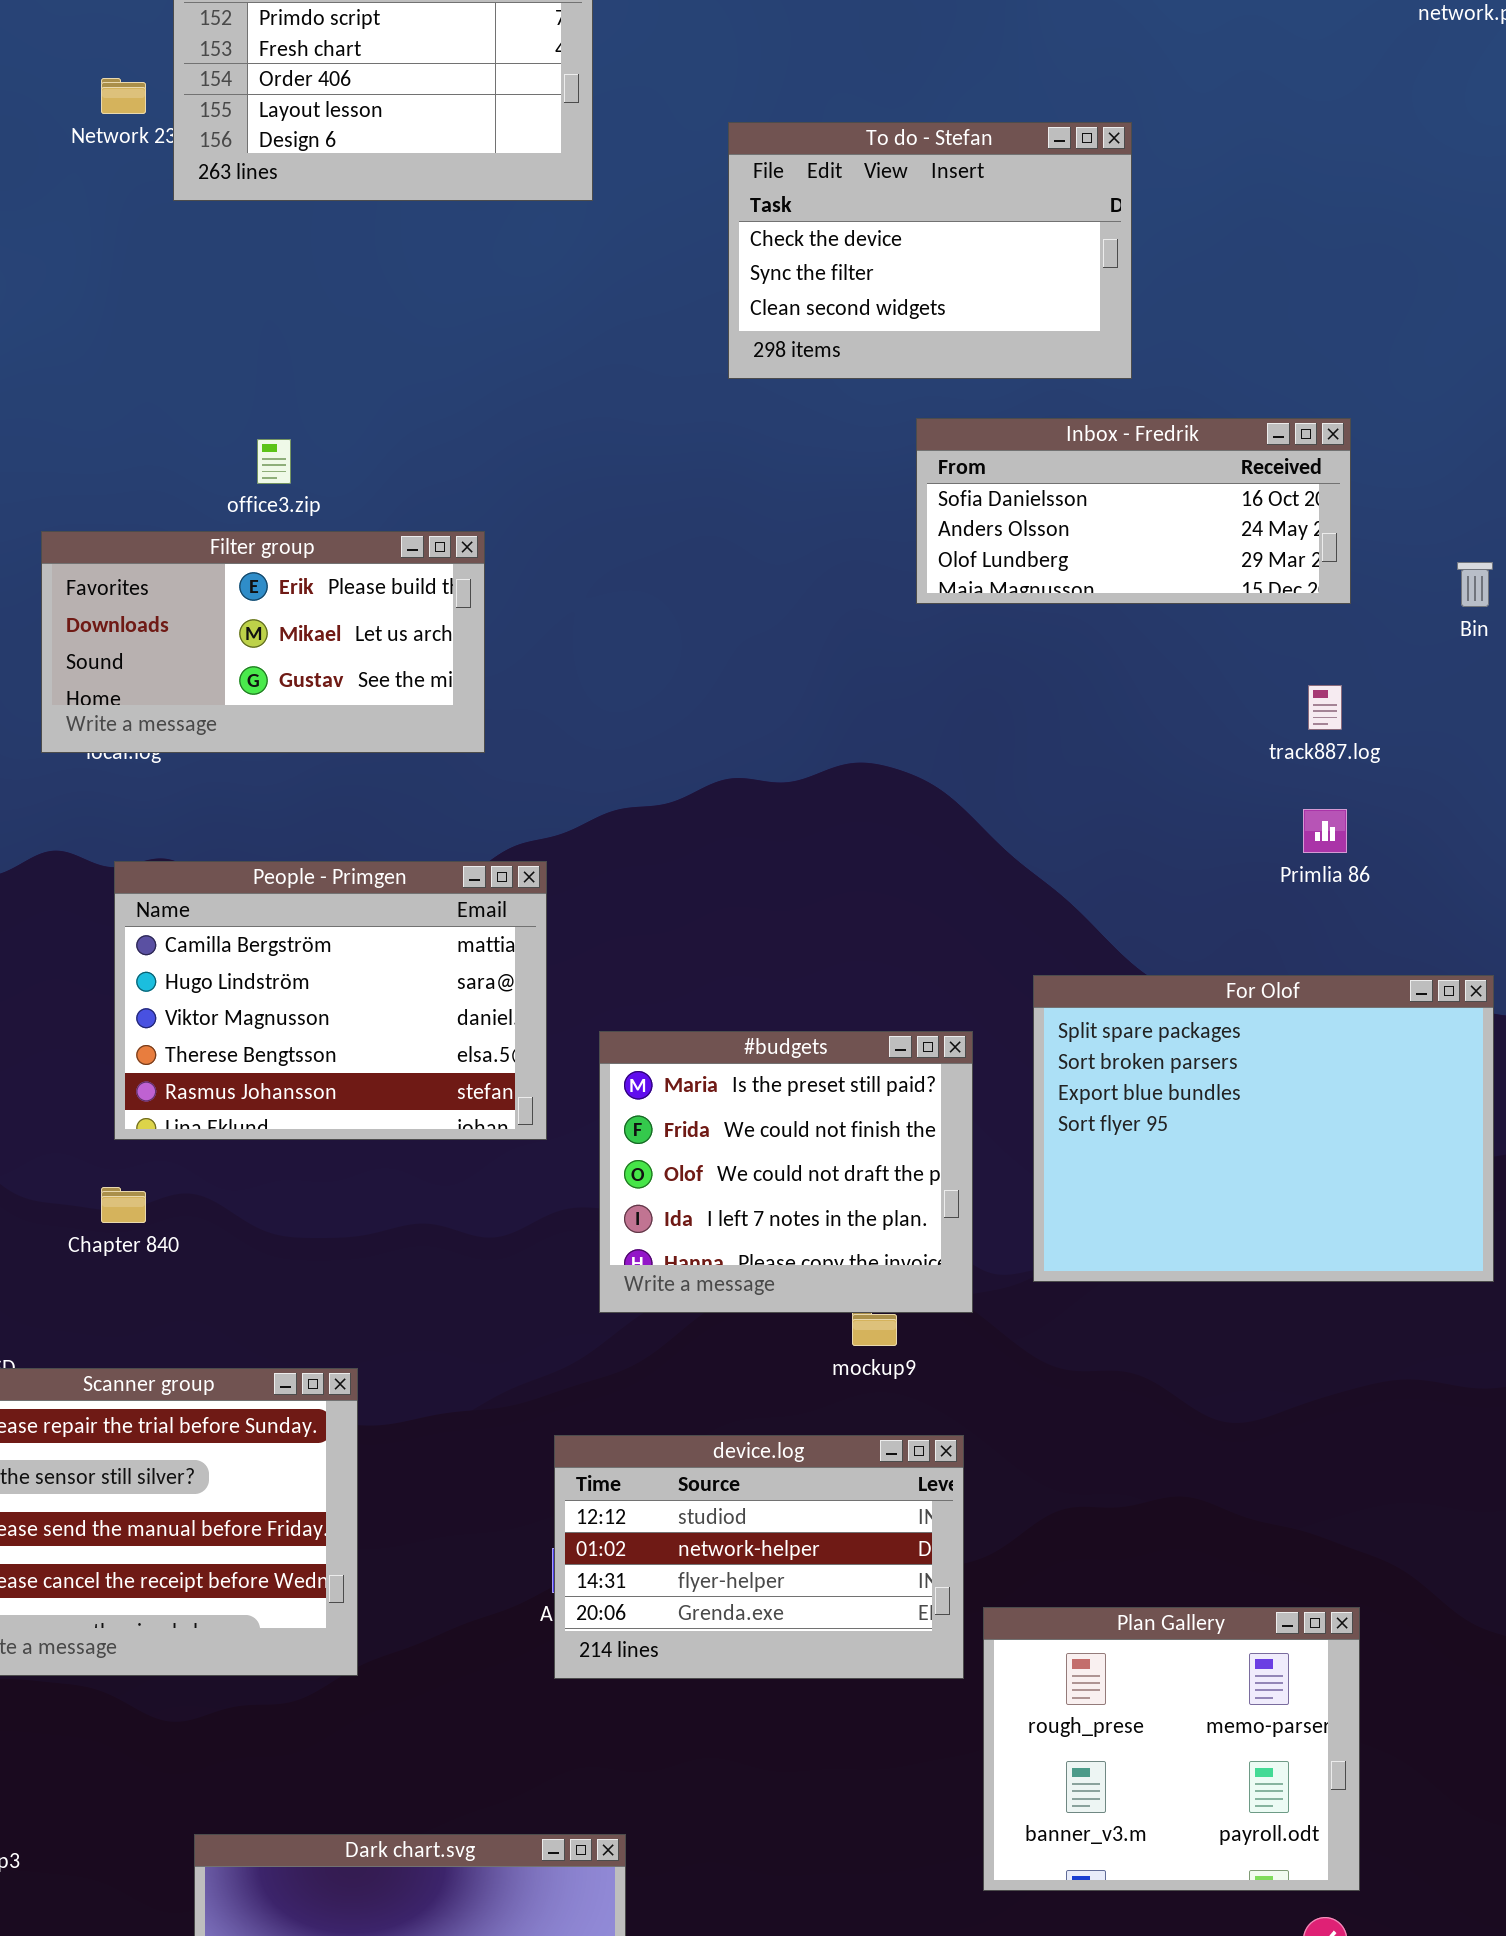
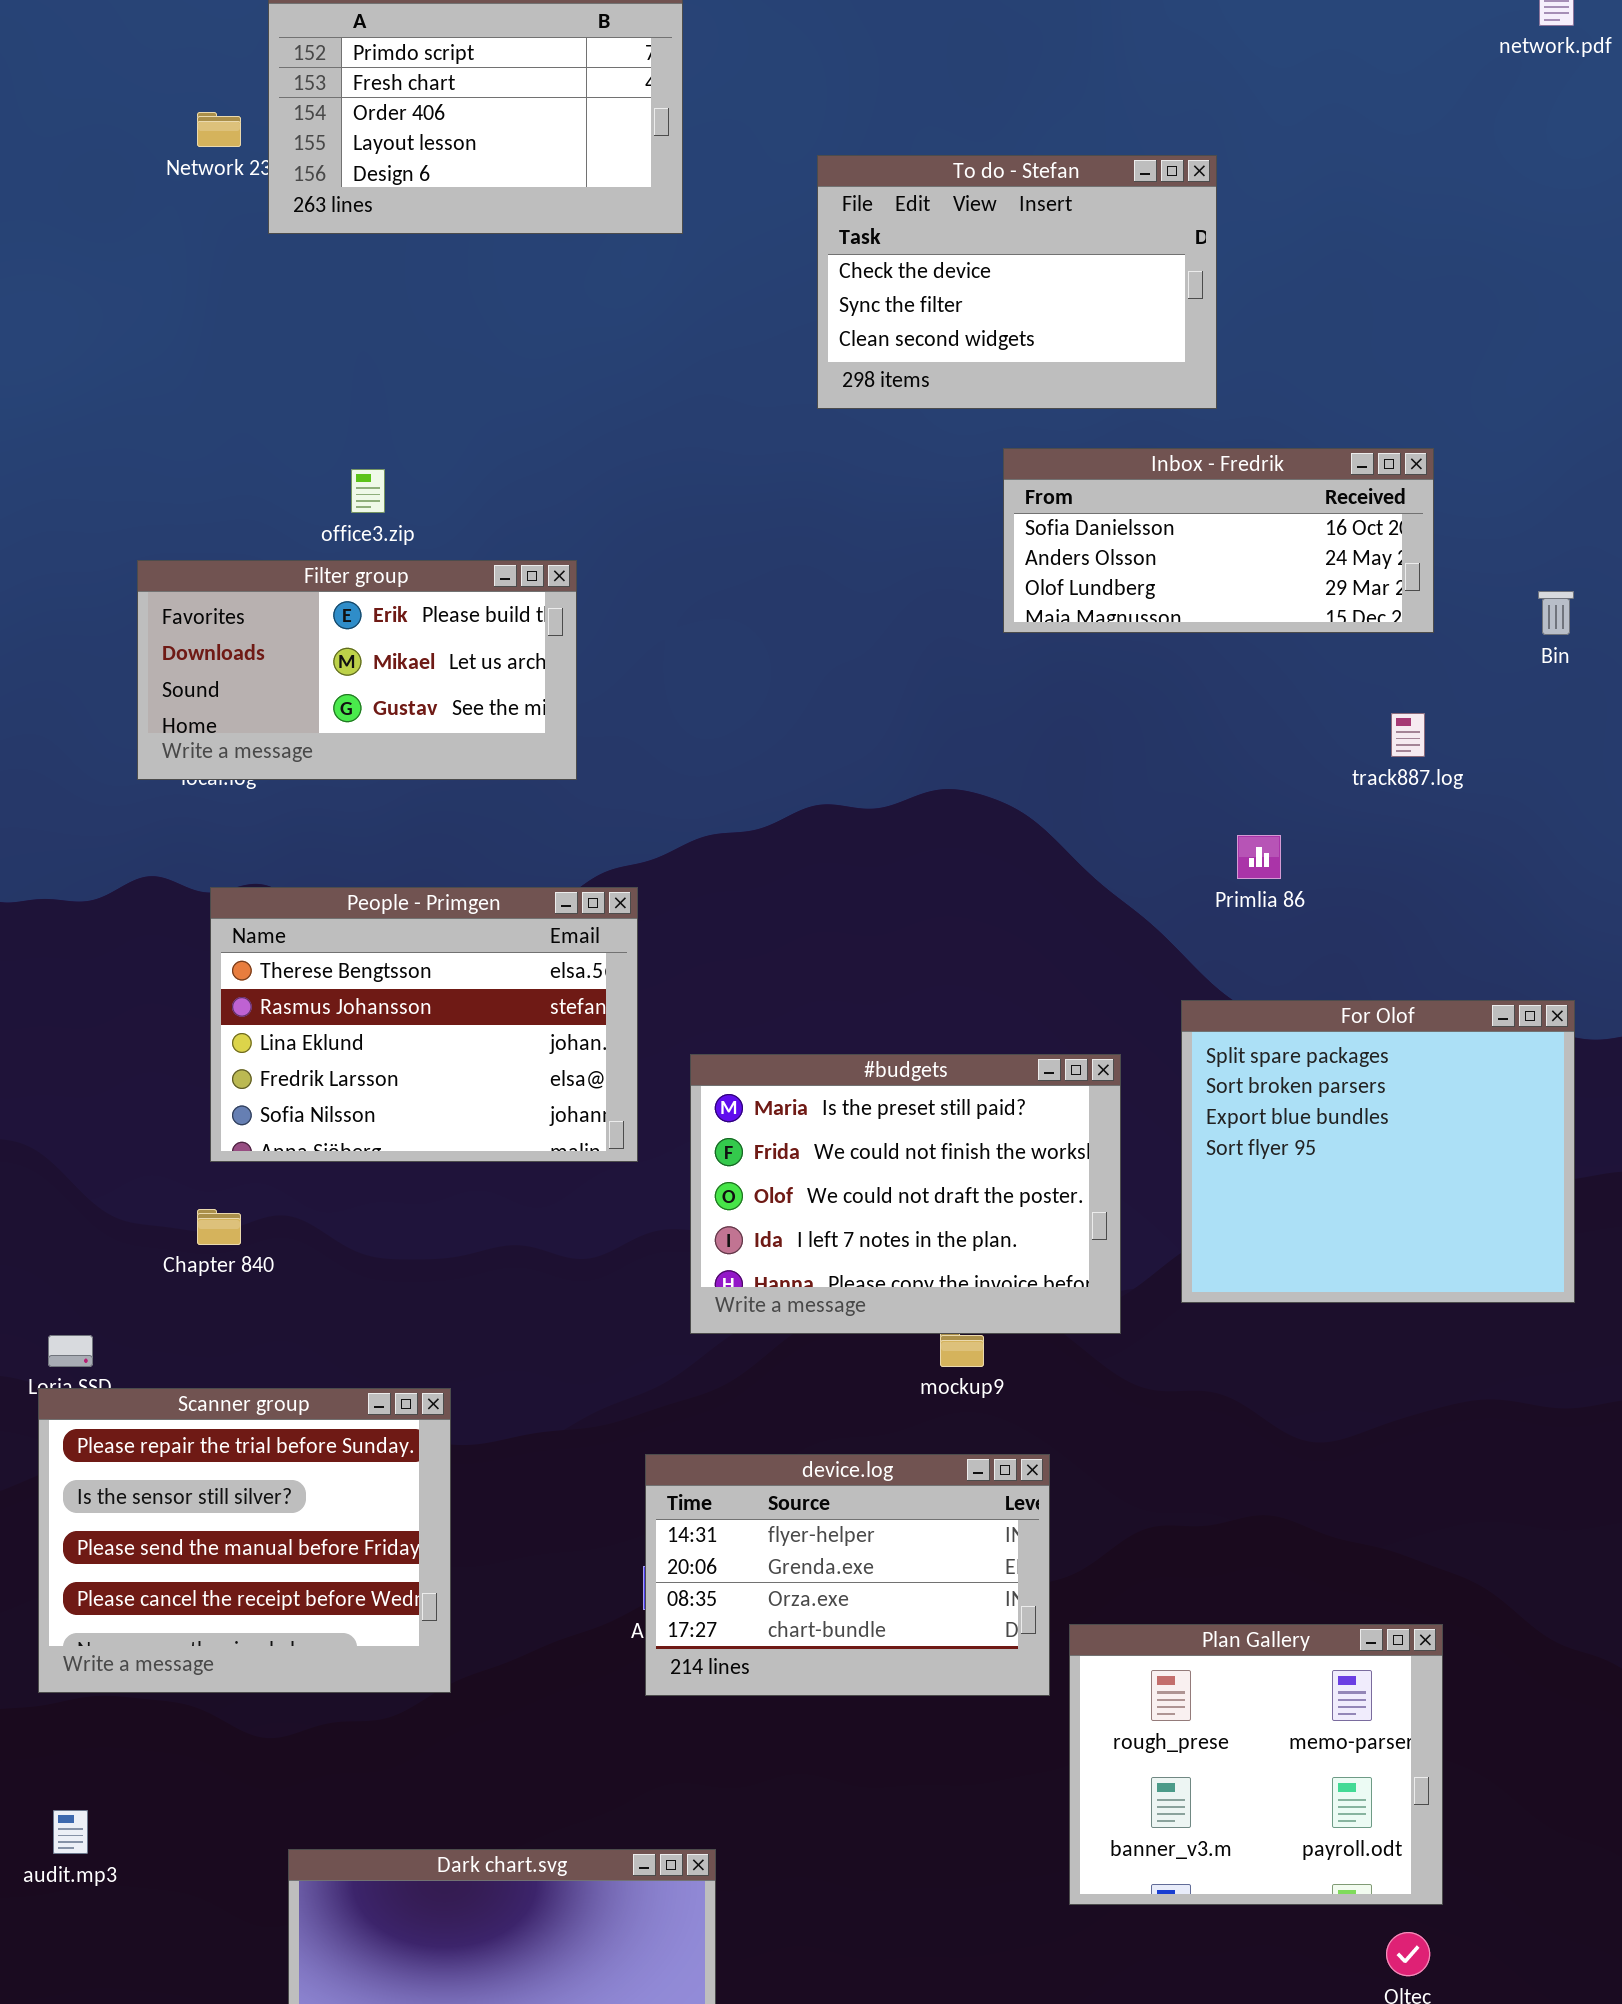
Primlia 86: [1303,809,1347,853] -> [1237,835,1281,879], moved
People - Primgen: [114,861,547,1140] -> [210,887,638,1162], scrolled down 3 rows
For Olof: [1033,975,1494,1282] -> [1181,1000,1575,1303], resized
#budgets: [599,1031,973,1313] -> [690,1054,1121,1334], resized
device.log: [554,1435,964,1679] -> [645,1454,1050,1696], scrolled down 2 rows

